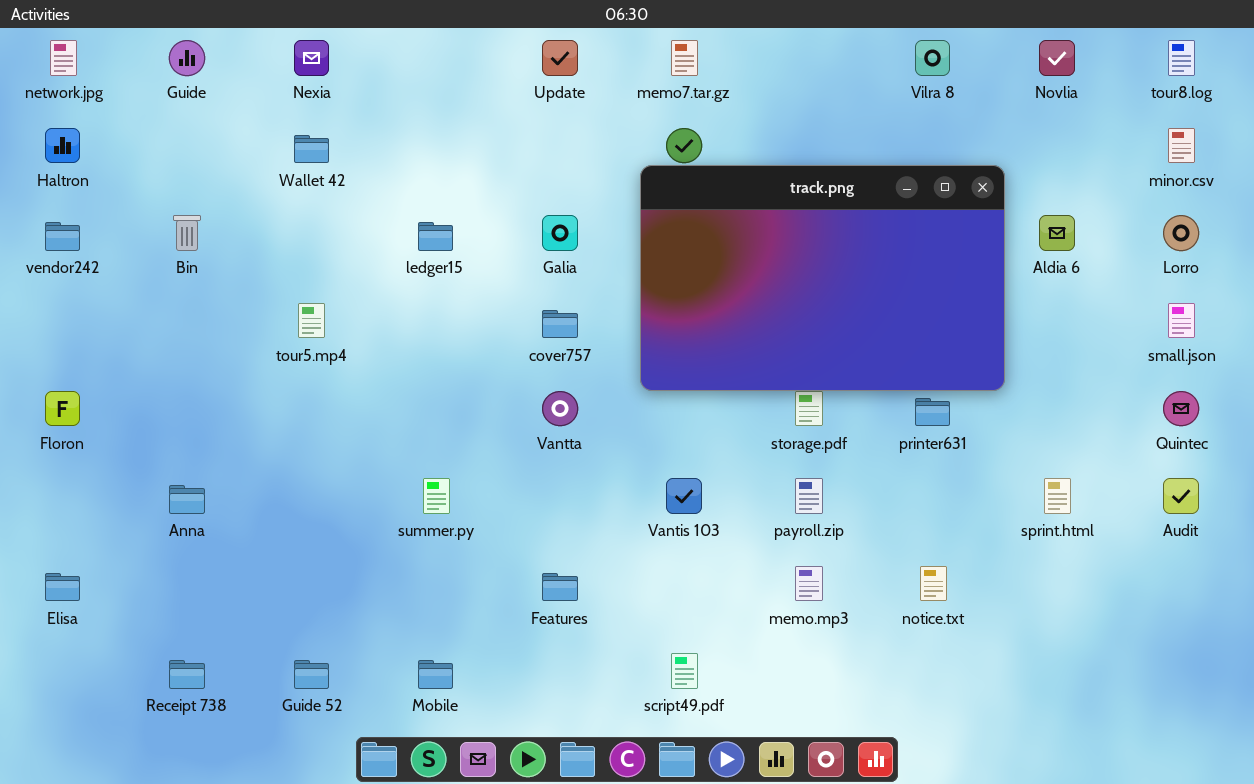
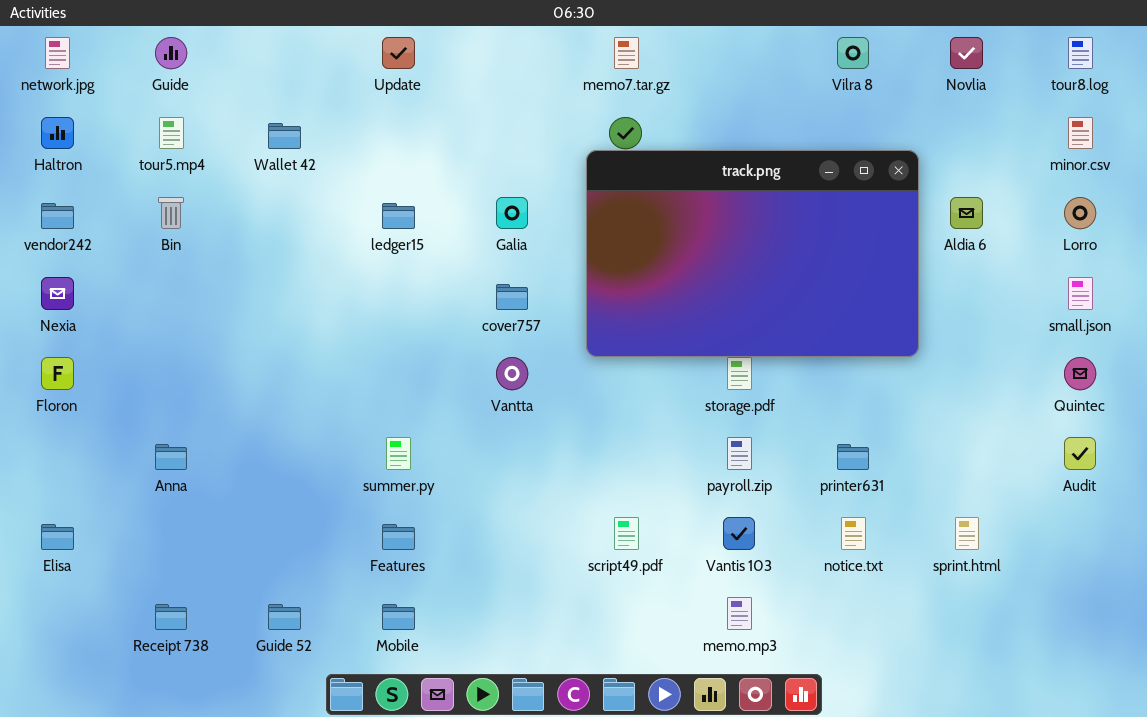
Nexia: [294,40,329,76] -> [41,277,74,310], moved
Update: [542,40,578,76] -> [382,37,415,69], moved
tour5.mp4: [298,303,325,338] -> [159,117,184,149], moved
printer631: [915,398,950,426] -> [837,444,869,470], moved
Vantis 103: [666,478,702,514] -> [723,517,755,550], moved
sprint.html: [1044,478,1071,514] -> [955,517,979,550], moved
memo.mp3: [795,566,823,601] -> [727,597,752,630], moved
Features: [542,573,578,601] -> [382,524,415,550], moved
script49.pdf: [671,653,698,689] -> [614,517,639,550], moved

